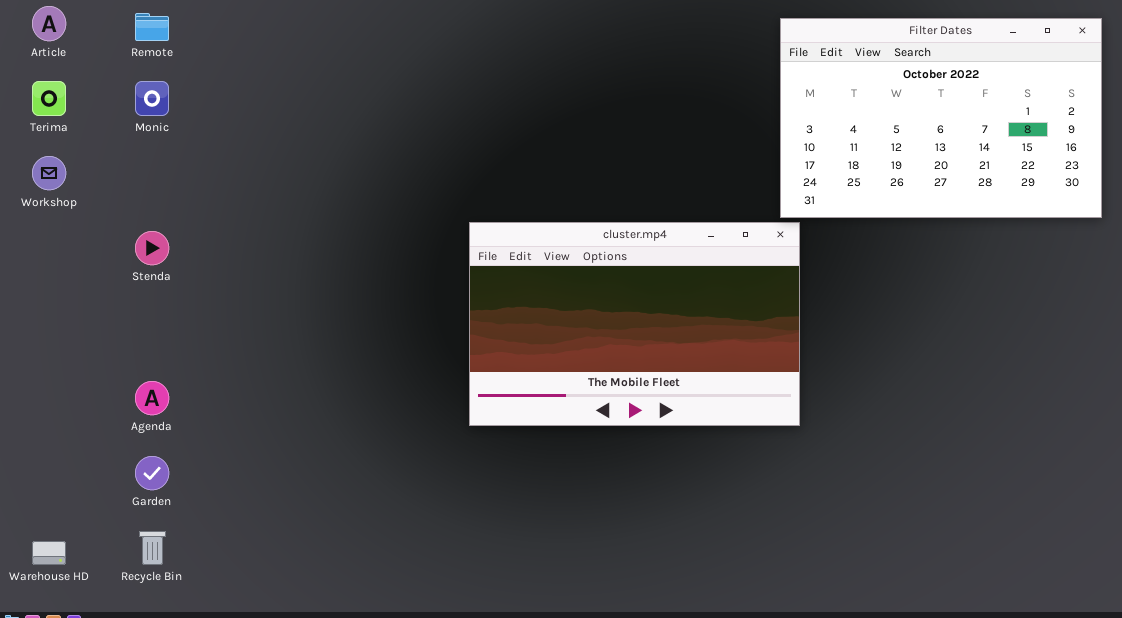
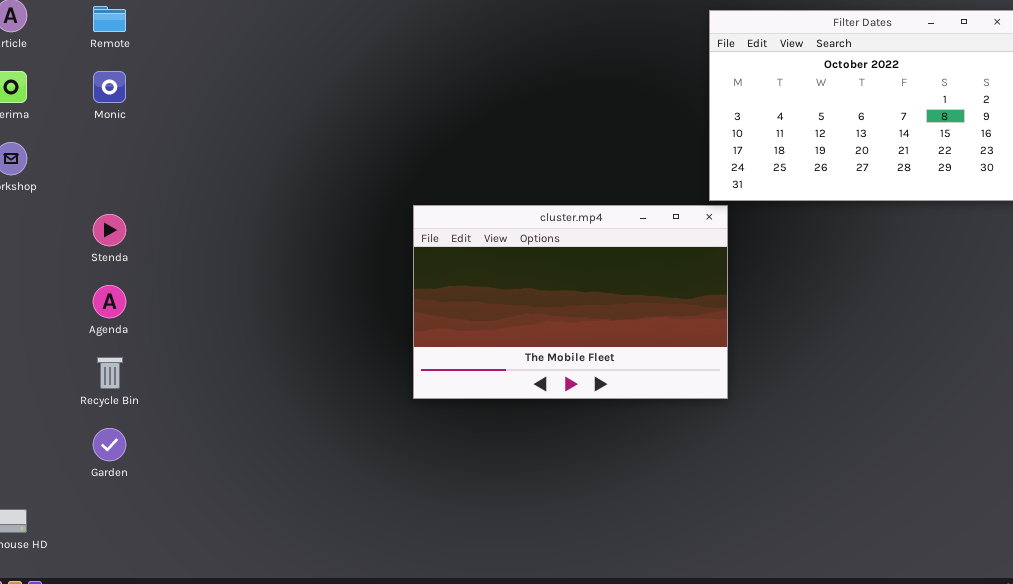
Agenda: [135,381,169,415] -> [93,285,126,318], moved
Recycle Bin: [139,531,166,565] -> [97,357,123,389], moved

